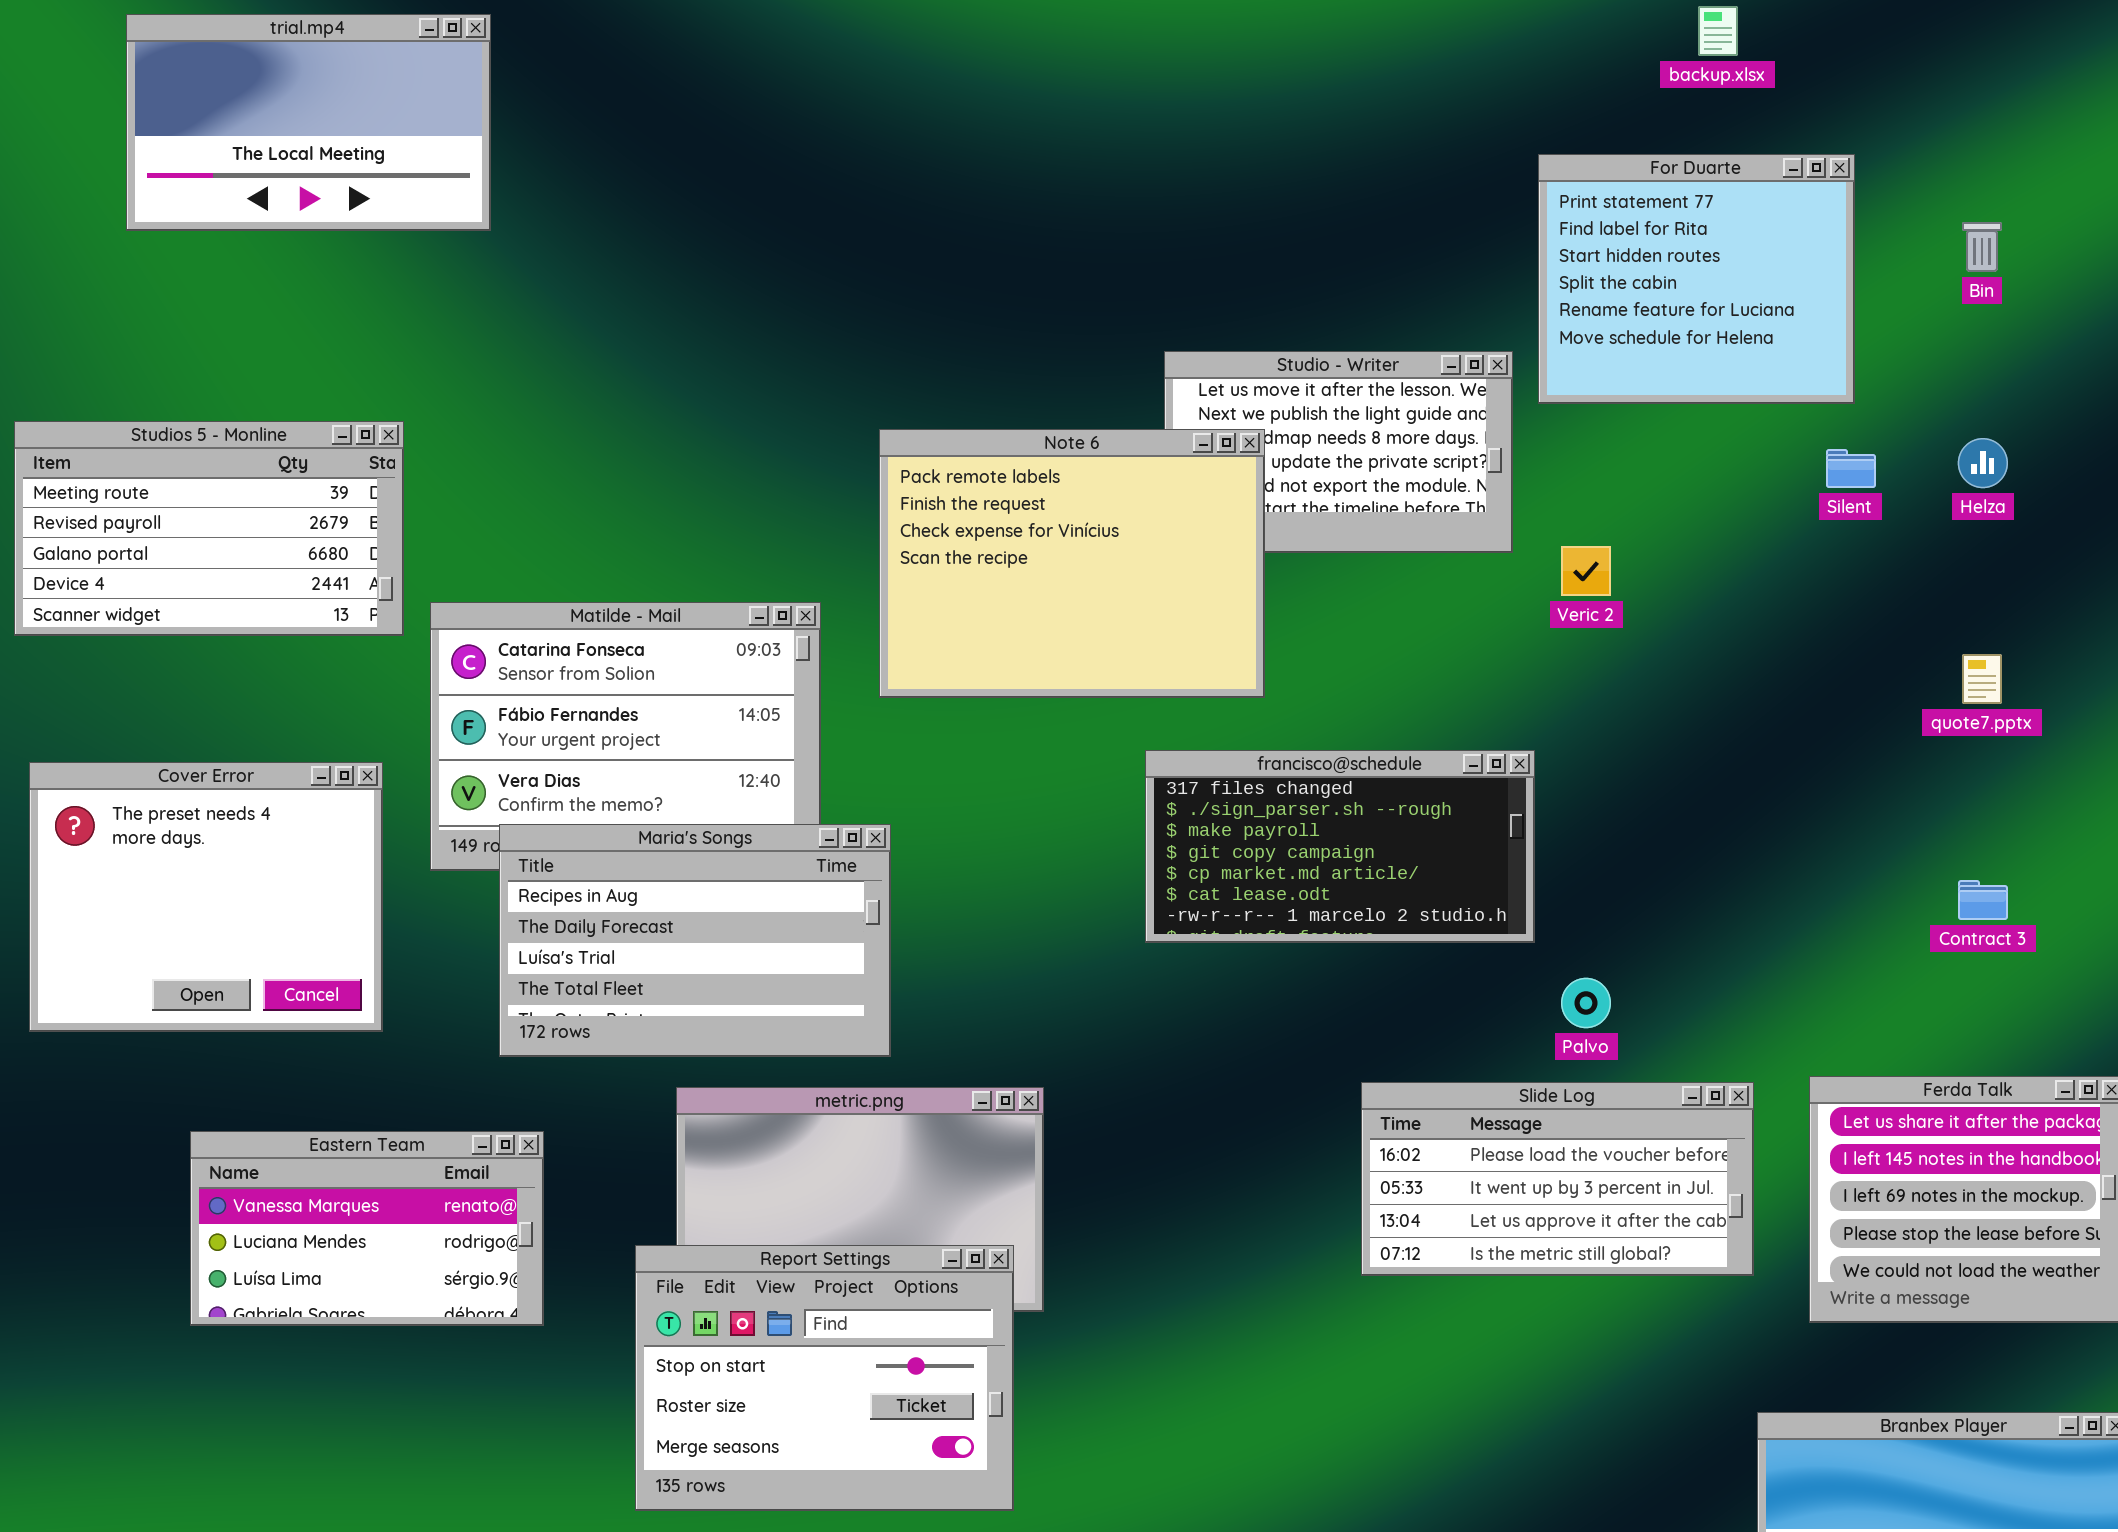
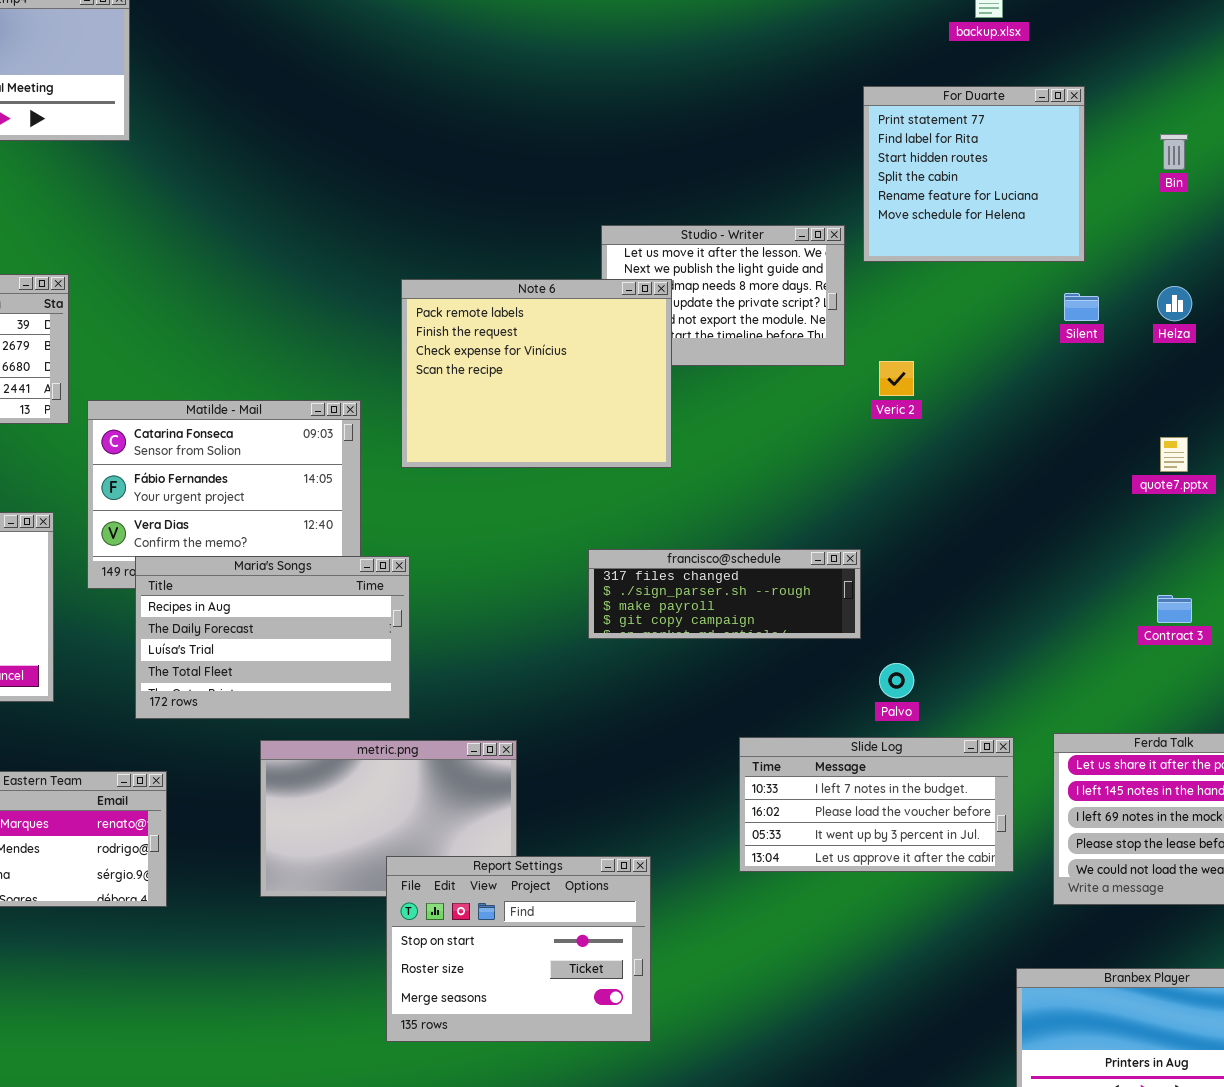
francisco@schedule: [1145,750,1535,943] -> [588,549,861,639], resized
Slide Log: [1361,1082,1754,1276] -> [739,737,1014,872], scrolled up 1 row
Report Settings: [635,1245,1014,1511] -> [386,856,651,1042], moved

